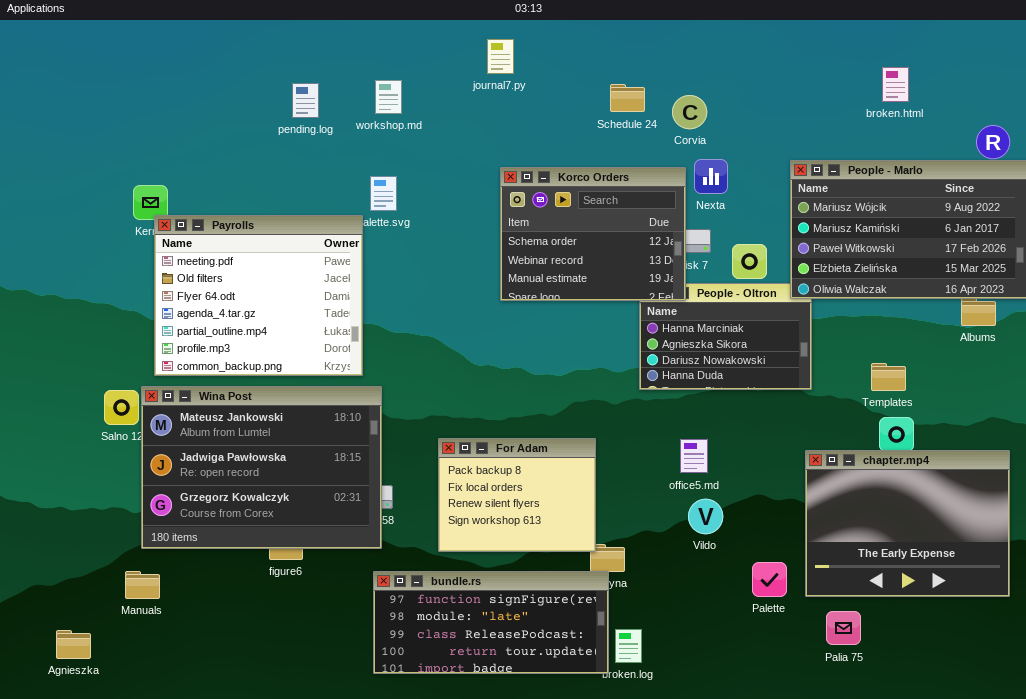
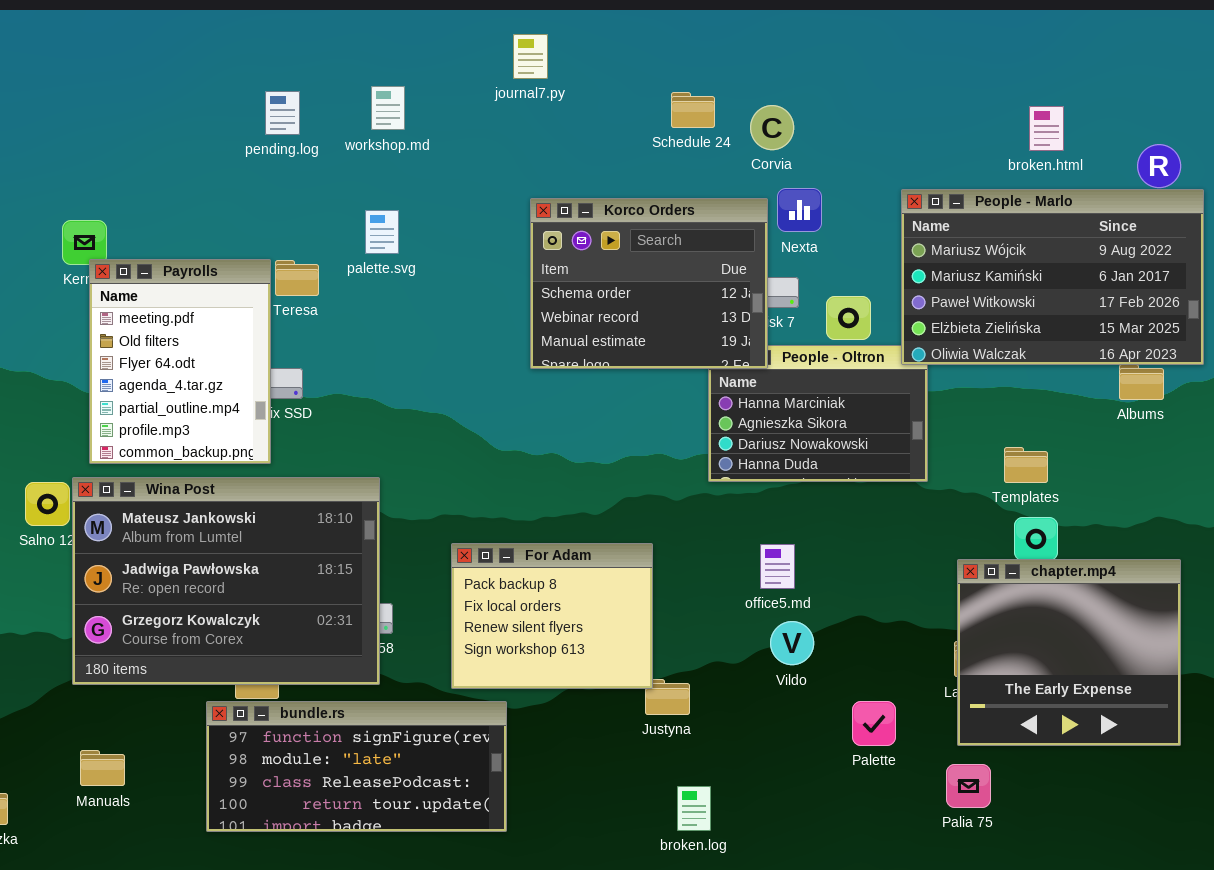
broken.html: [882,67,909,102] -> [1029,106,1064,151], moved
Payrolls: [154,215,363,376] -> [89,259,271,464], resized
chapter.mp4: [805,450,1010,597] -> [957,559,1181,746], resized
Manuals: [125,571,160,599] -> [80,750,125,786], moved
bundle.rs: [373,571,609,674] -> [206,701,507,832], moved

